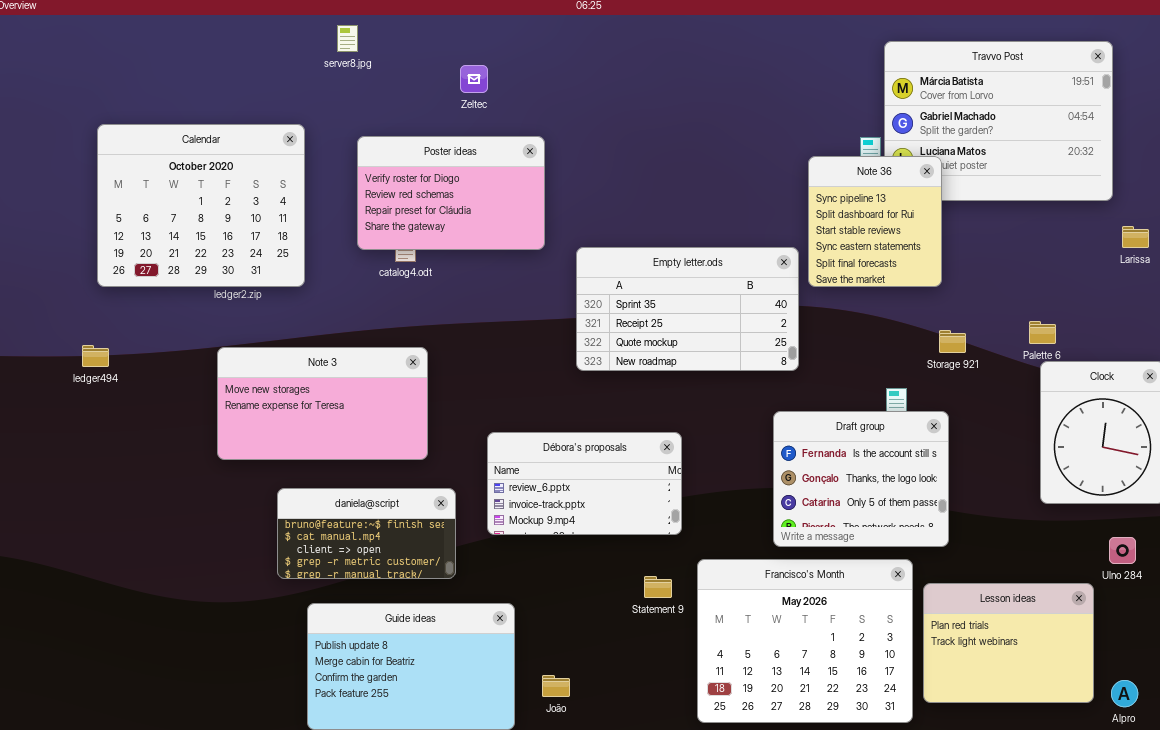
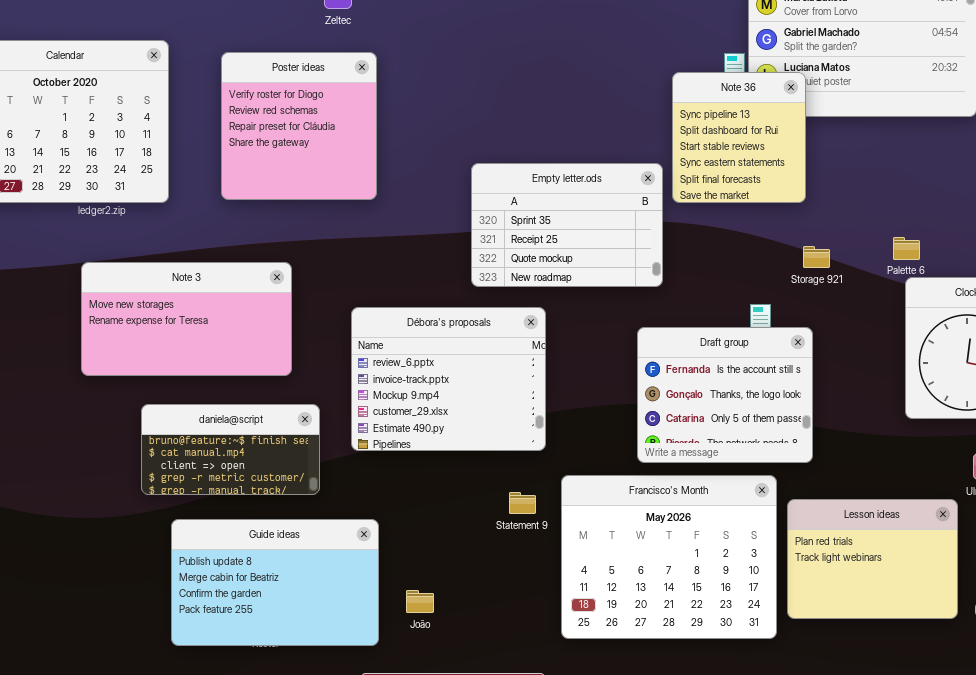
Poster ideas: [357,136,545,250] -> [221,52,377,200], resized
Empty letter.ods: [576,247,799,371] -> [471,163,663,287], resized
Débora's proposals: [487,432,682,535] -> [351,307,546,451], resized

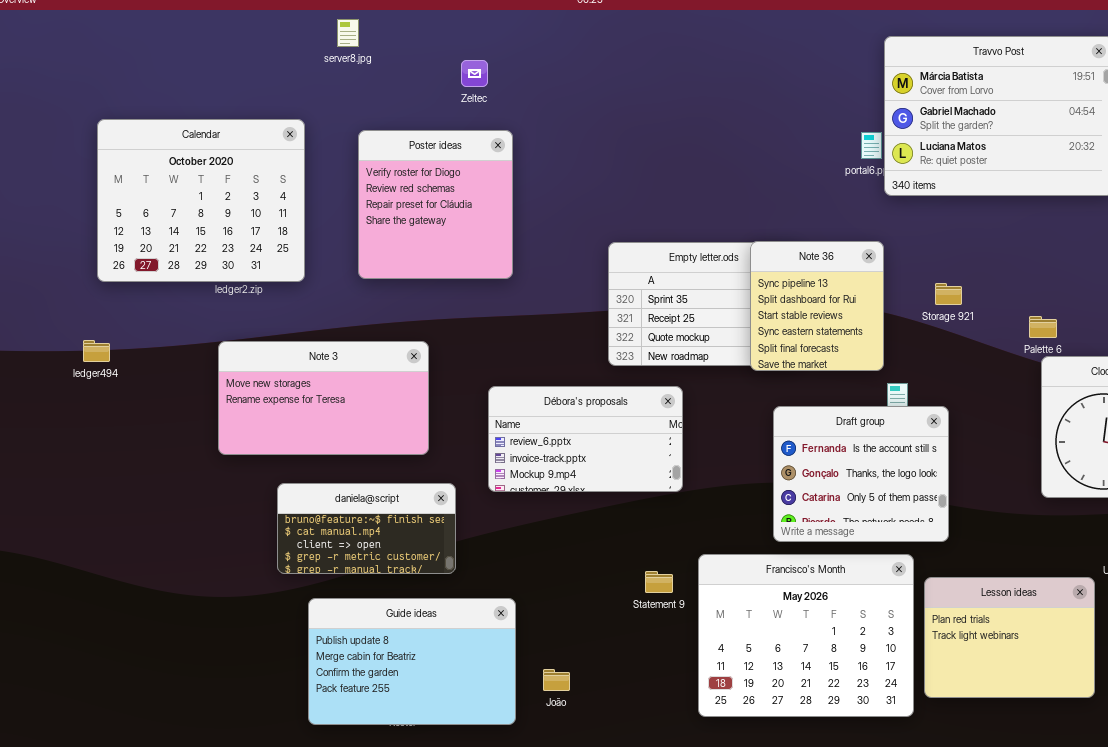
Note 36: [672,72,806,203] -> [750,241,884,371], moved
Storage 921: [803,246,830,268] -> [935,283,962,305], moved
Débora's proposals: [351,307,546,451] -> [488,386,683,492], resized

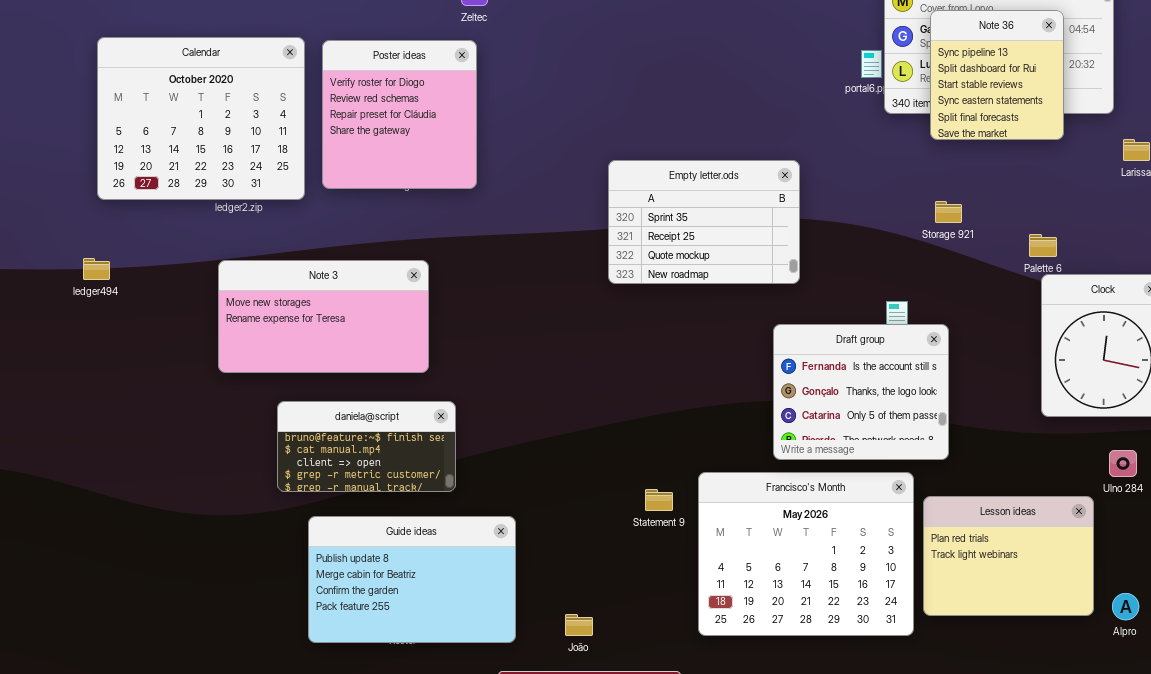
Poster ideas: [358,130,513,279] -> [322,40,477,189], moved
Note 36: [750,241,884,371] -> [930,10,1064,140], moved
Débora's proposals: [488,386,683,492] -> none, closed
João: [543,669,570,691] -> [565,614,593,636], moved

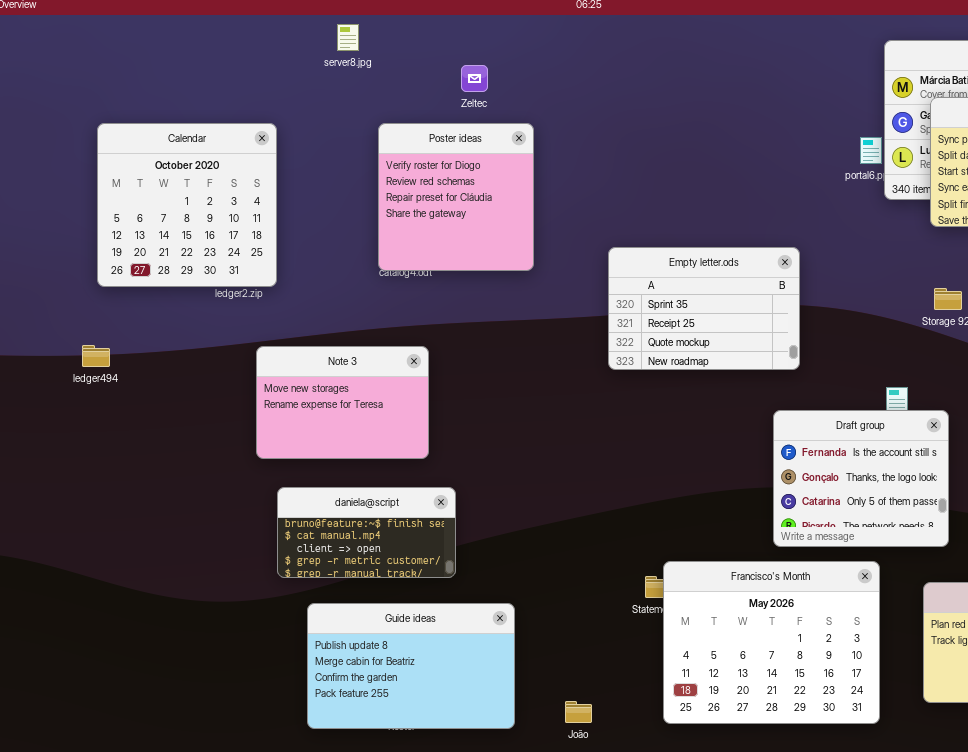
Calendar: [97,37,305,200] -> [97,123,277,287], resized
Poster ideas: [322,40,477,189] -> [378,123,534,271], moved
Note 3: [218,260,429,373] -> [256,346,429,459], resized
Francisco's Month: [698,472,914,636] -> [663,561,880,724], moved

